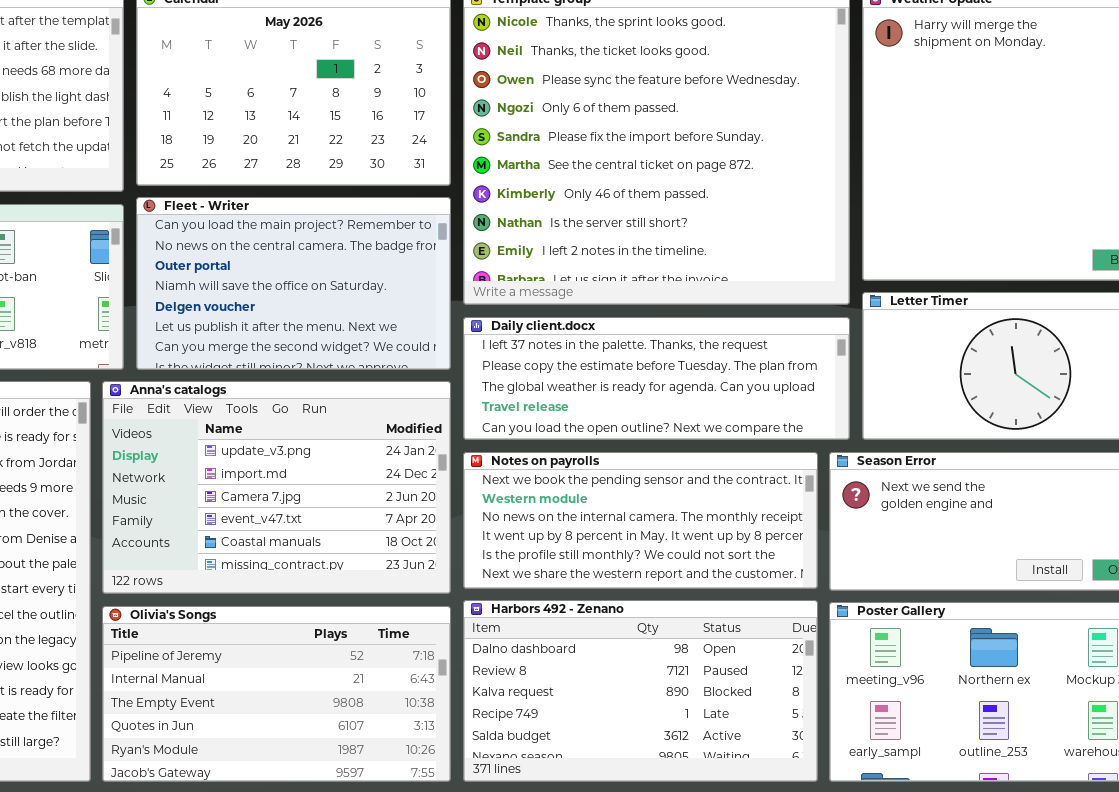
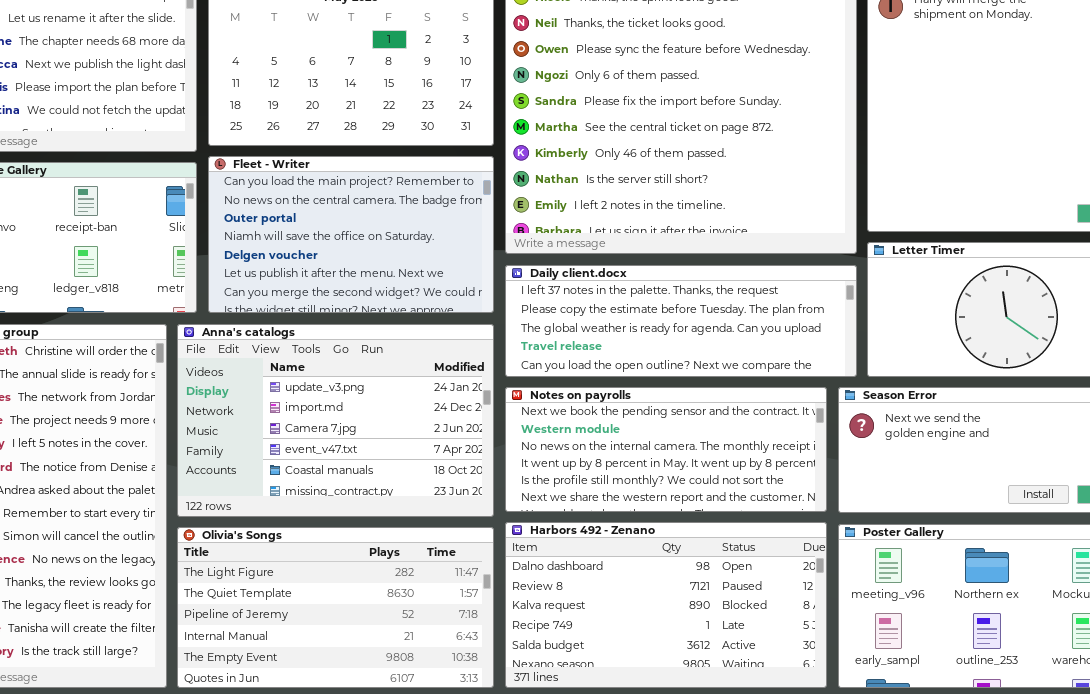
Olivia's Songs: [102,606,451,782] -> [177,527,494,688], scrolled up 2 rows

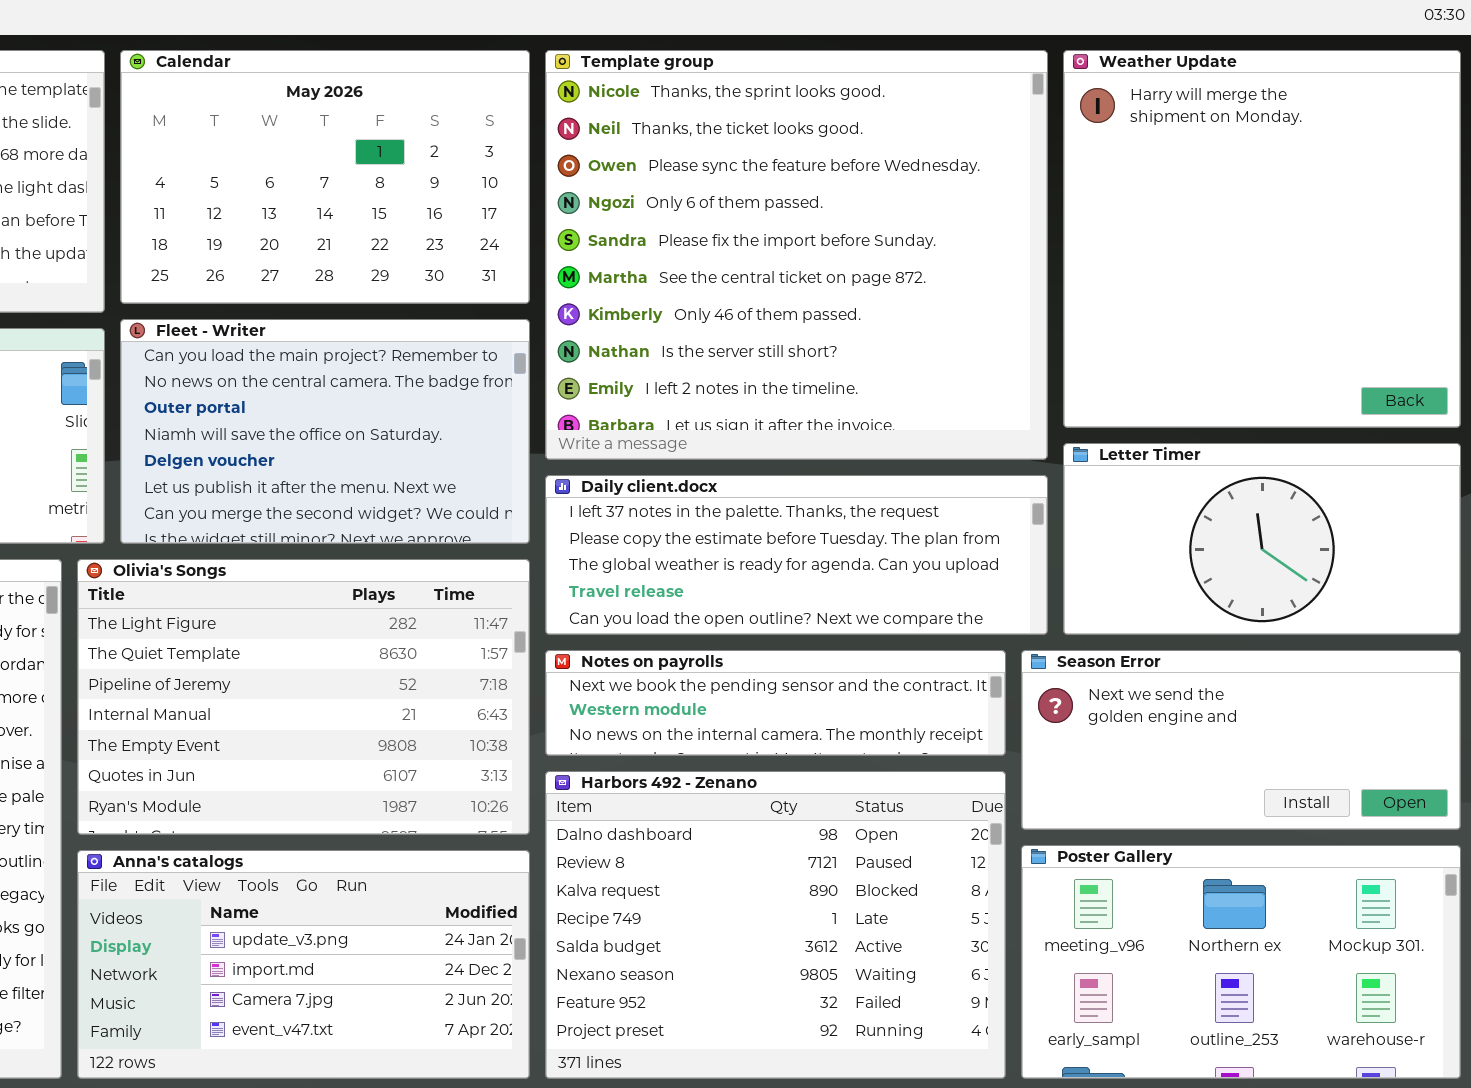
Anna's catalogs: [177,324,494,517] -> [77,850,530,1079], moved, resized
Notes on payrolls: [505,387,827,512] -> [545,650,1006,756], resized
Harbors 492 - Zenano: [505,522,827,688] -> [545,771,1006,1079], resized
Olivia's Songs: [177,527,494,688] -> [77,559,530,835], moved, resized

